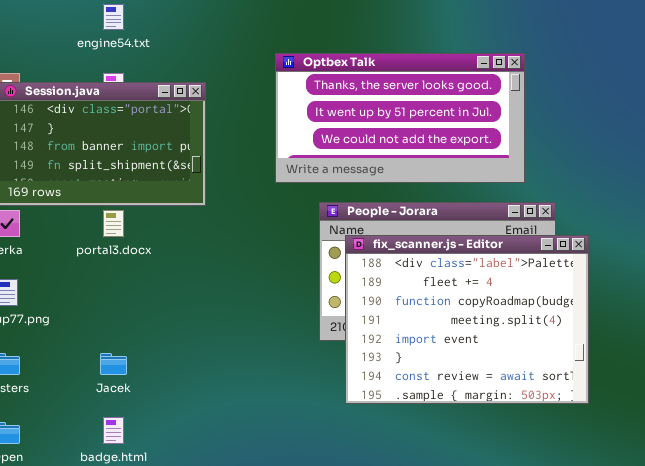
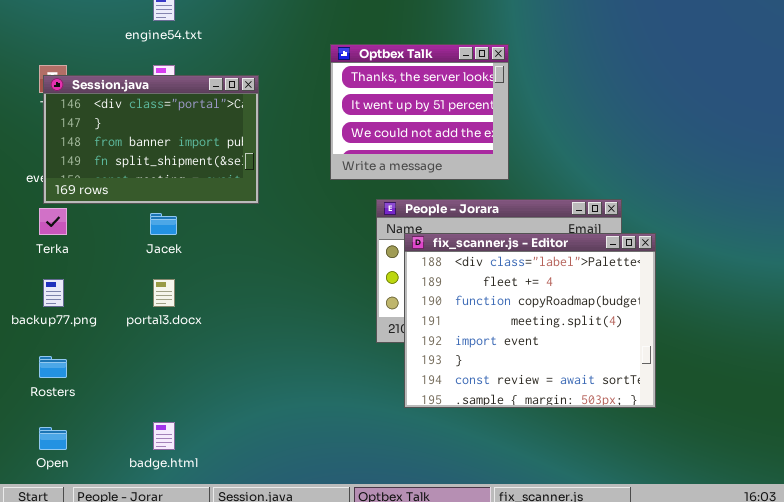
Optbex Talk: [275,53,525,183] -> [330,44,509,180], resized
portal3.docx: [103,210,124,237] -> [153,279,175,307], moved
Jacek: [100,353,127,375] -> [150,213,177,235], moved

